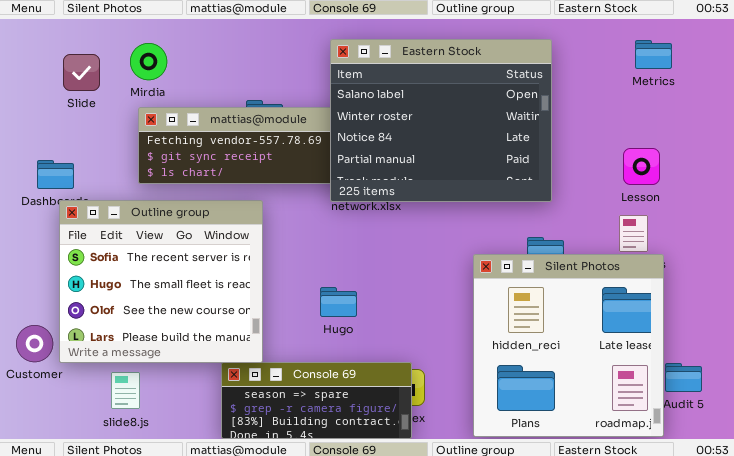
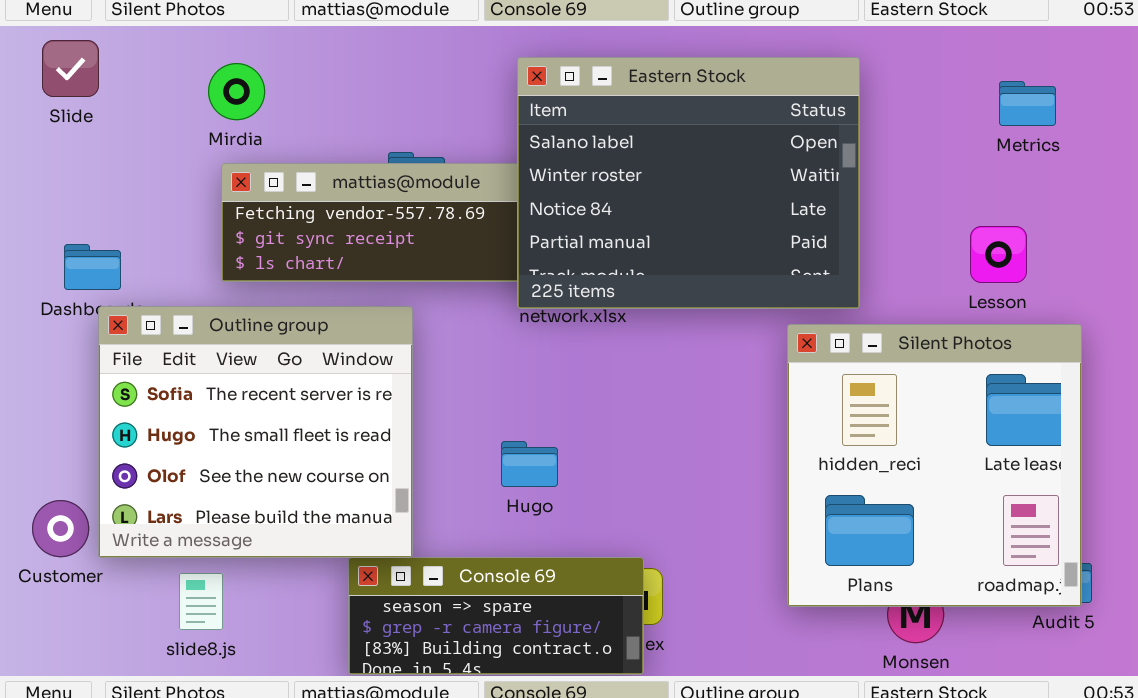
Metrics: [635,40,672,69] -> [999,81,1056,126], moved
Slide: [63,54,100,91] -> [42,40,99,97], moved
Silent Photos: [473,254,664,437] -> [787,324,1082,607], moved

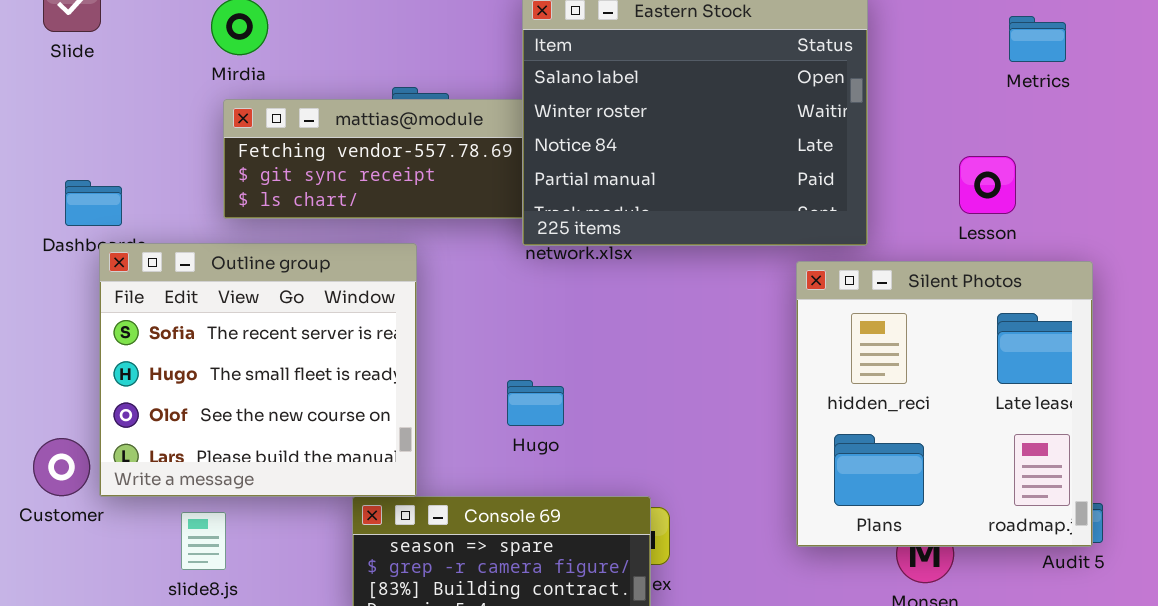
Lesson: [970,226,1027,283] -> [959,156,1016,214], moved

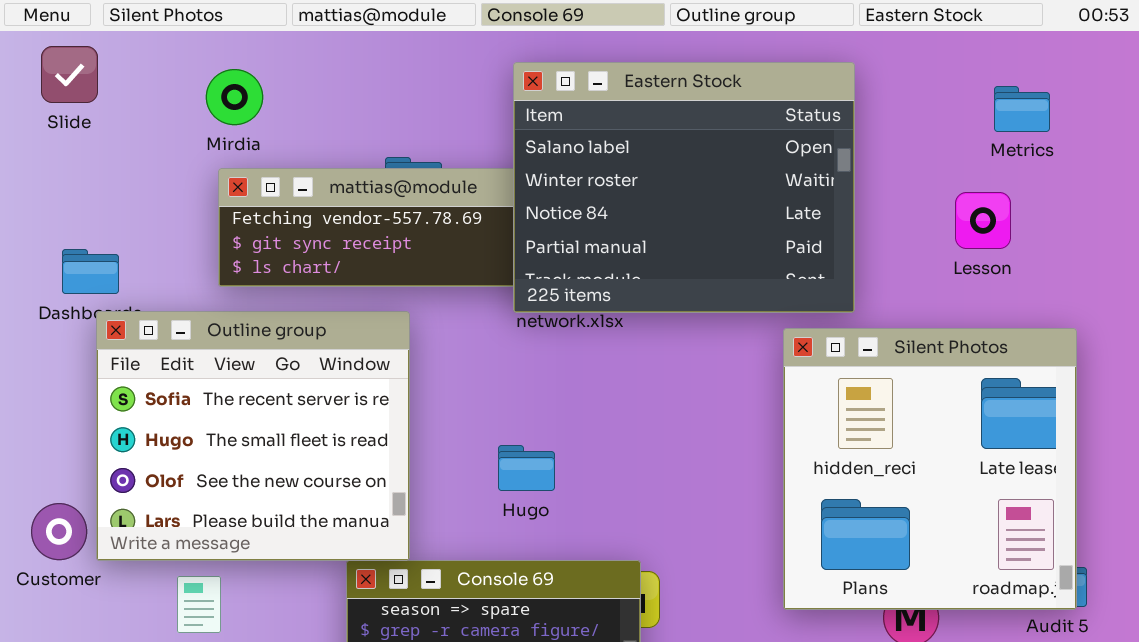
Lesson: [959,156,1016,214] -> [955,192,1011,249], moved

